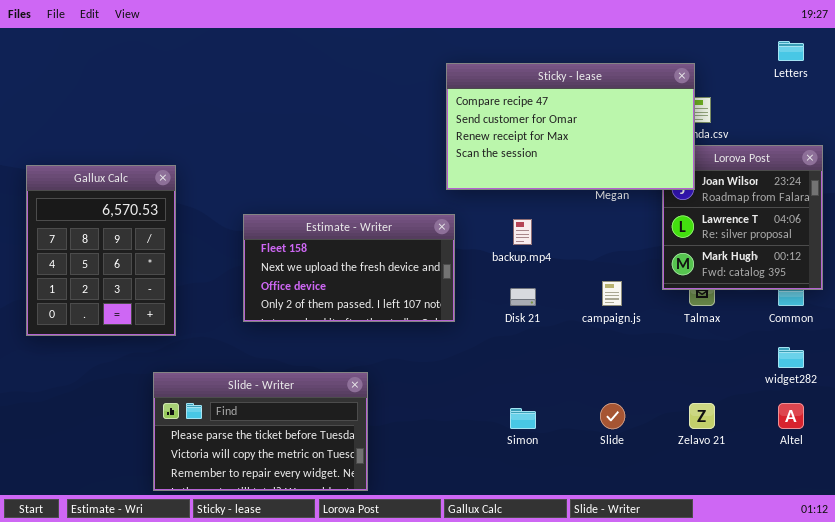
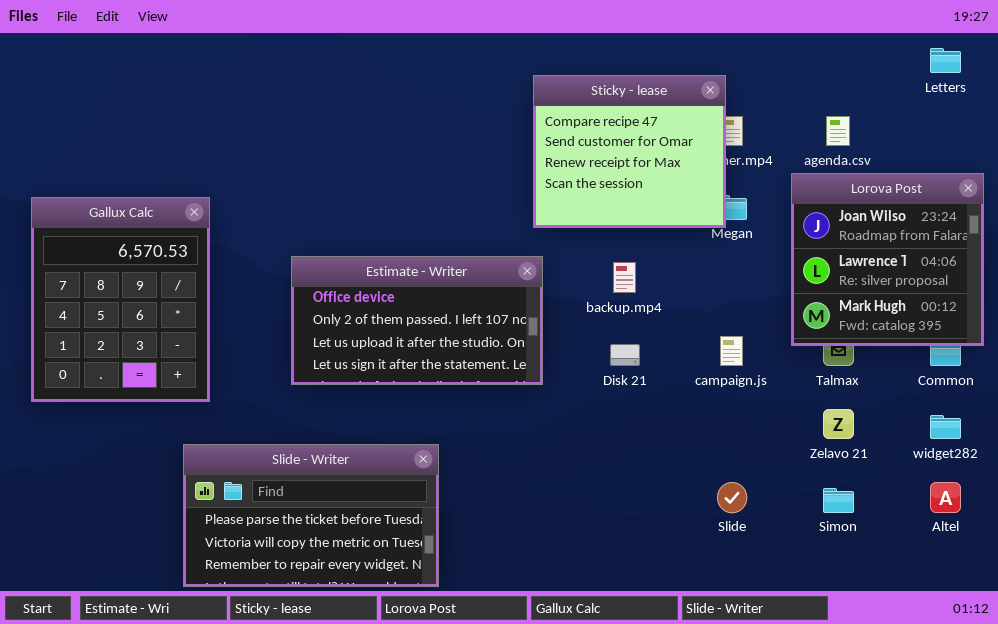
Sticky - lease: [446,63,695,190] -> [533,75,726,228], resized
Estimate - Writer: [243,214,455,322] -> [291,256,543,385], scrolled down 2 rows
Zelavo 21: [689,403,715,429] -> [823,409,854,439], moved
Simon: [510,408,536,429] -> [823,488,854,513], moved

